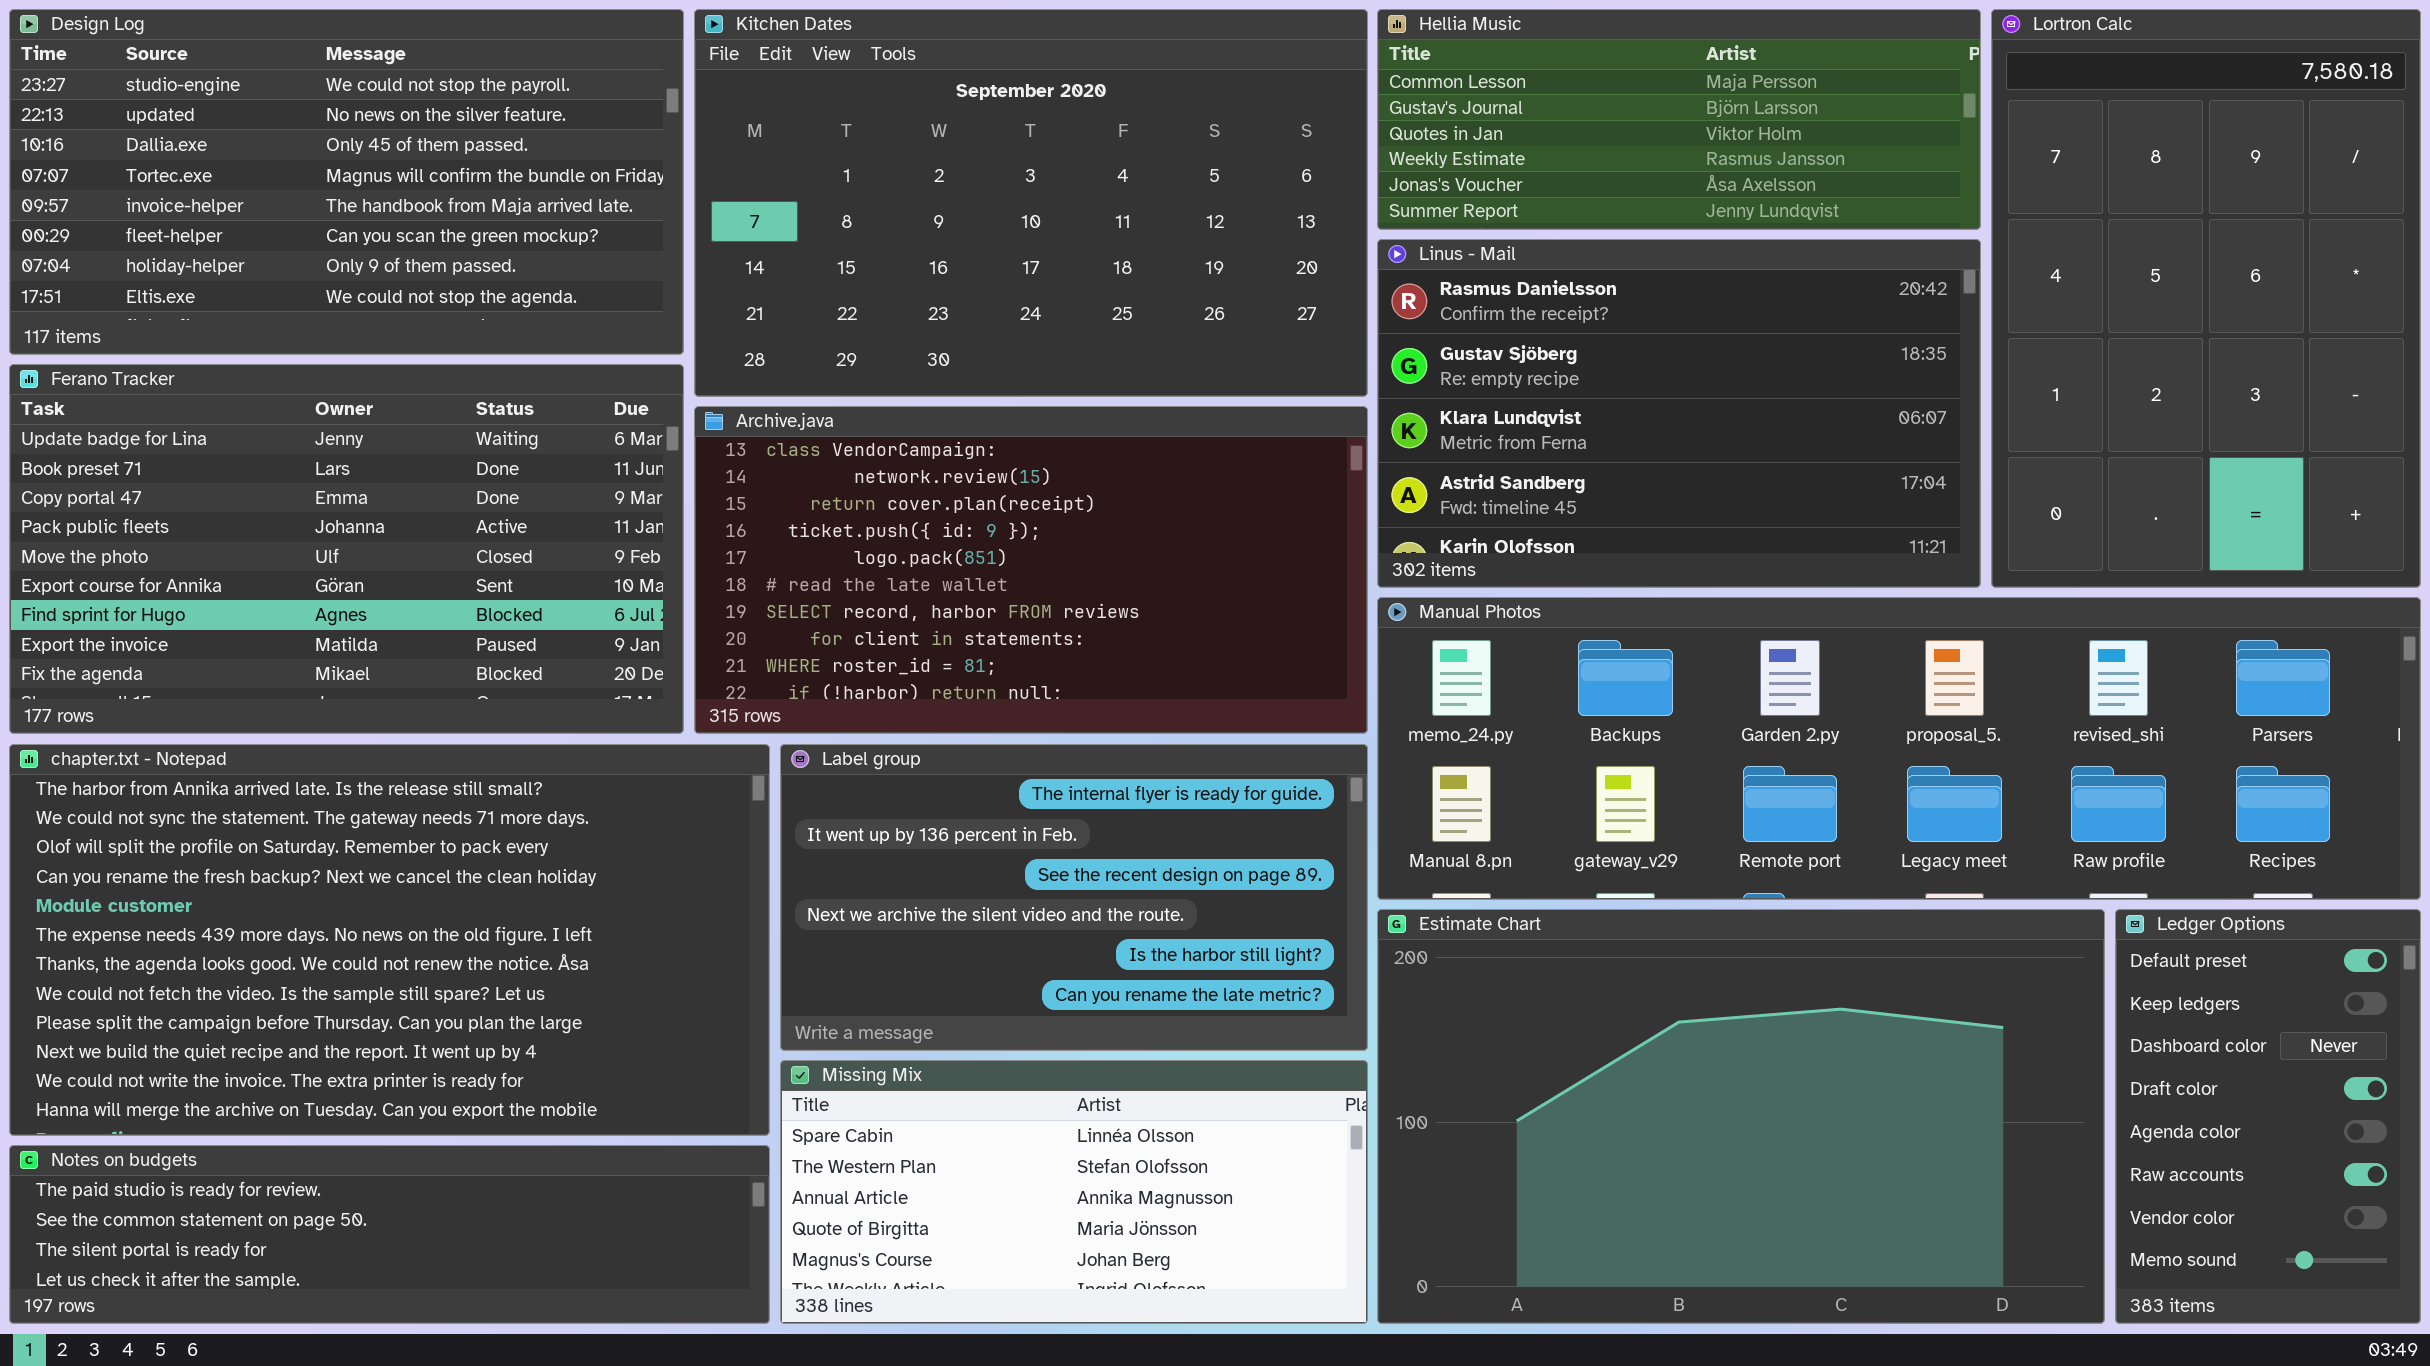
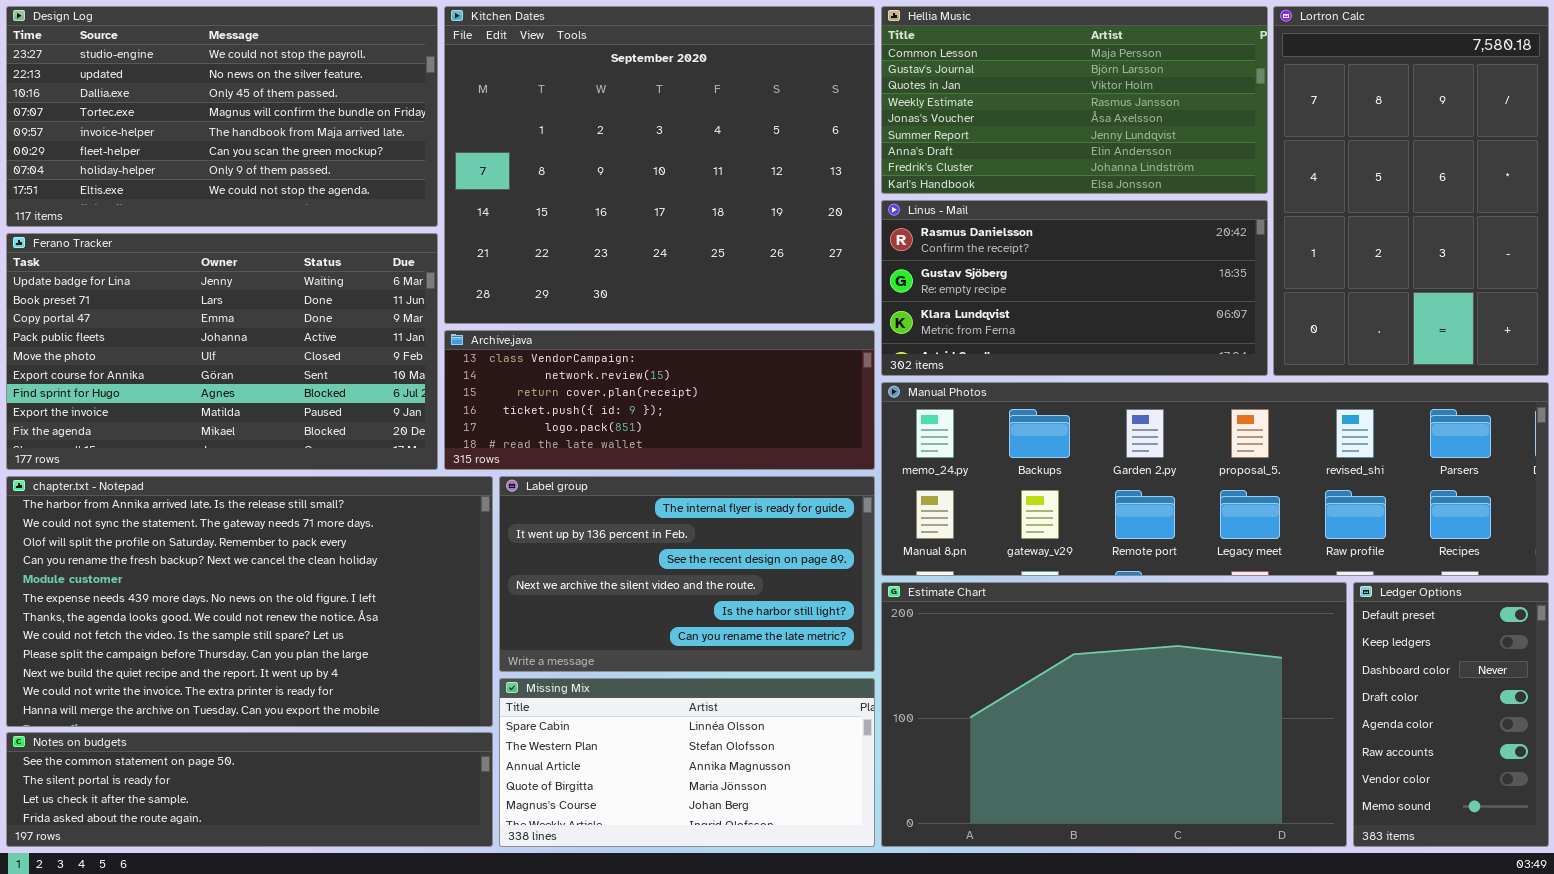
Kitchen Dates: [694,9,1368,397] -> [444,6,875,324], resized
Hellia Music: [1377,9,1981,230] -> [881,6,1268,194], resized
Linus - Mail: [1377,239,1981,588] -> [881,200,1268,376], resized
Archive.java: [694,406,1368,734] -> [444,330,875,470], resized
Notes on budgets: [9,1145,770,1324] -> [6,732,493,847], scrolled down 1 row

